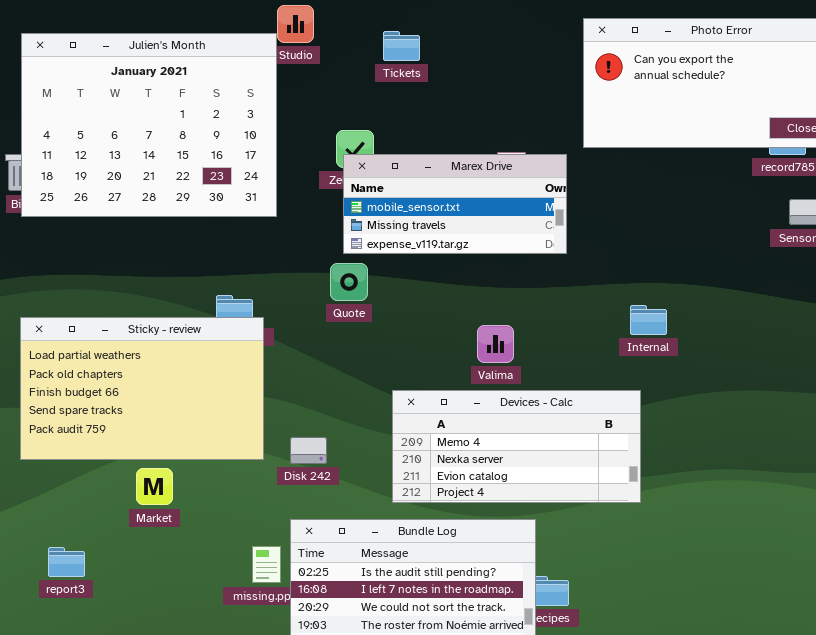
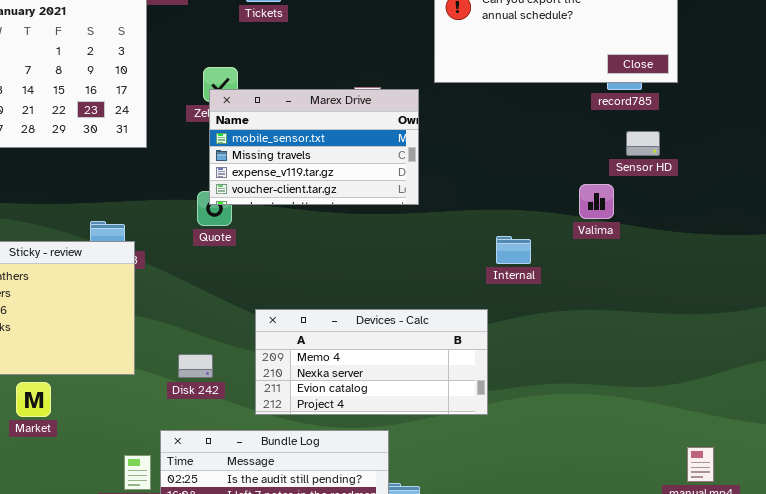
Marex Drive: [343,154,567,254] -> [209,89,419,205], resized
Internal: [630,305,667,335] -> [496,236,531,264], moved
Valima: [477,325,514,363] -> [579,184,614,219], moved
Disk 242: [290,437,327,464] -> [178,354,213,378], moved

